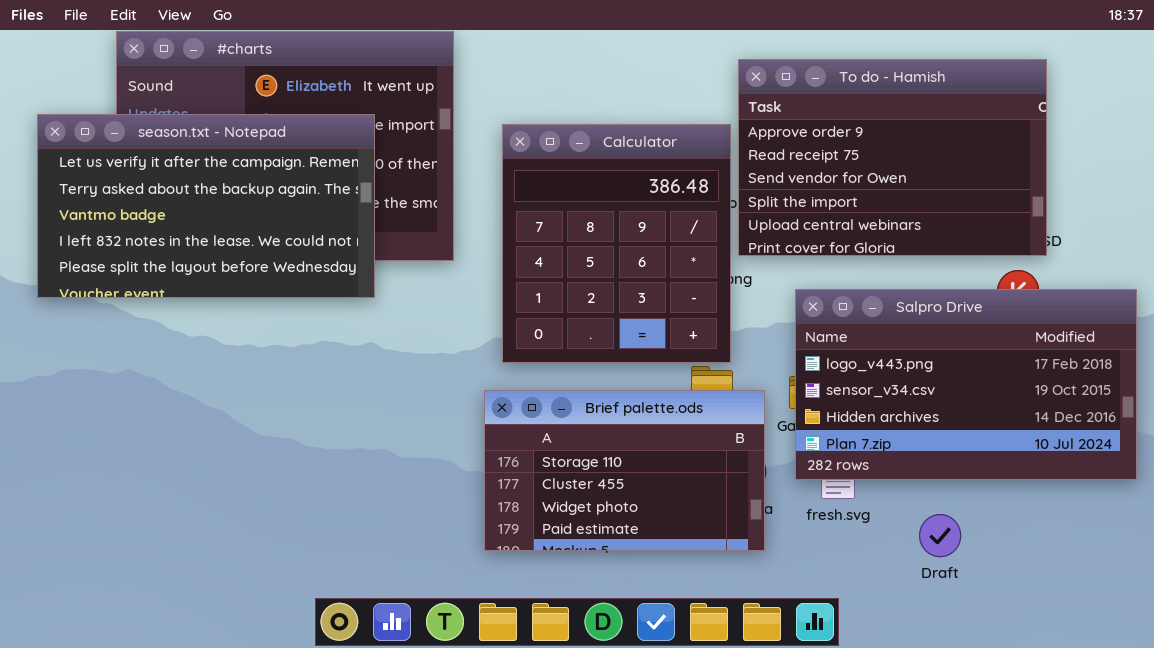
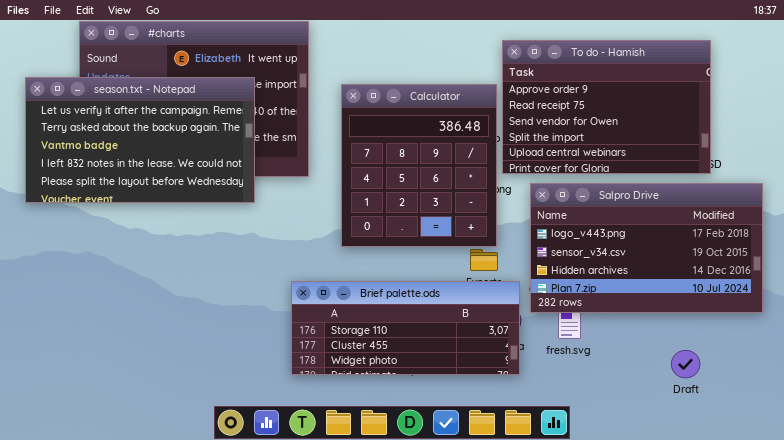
Salpro Drive: [795,289,1137,480] -> [530,183,763,313], moved
Brief palette.ods: [484,390,765,551] -> [291,281,520,375], resized
Draft: [919,514,961,557] -> [671,350,700,378], moved

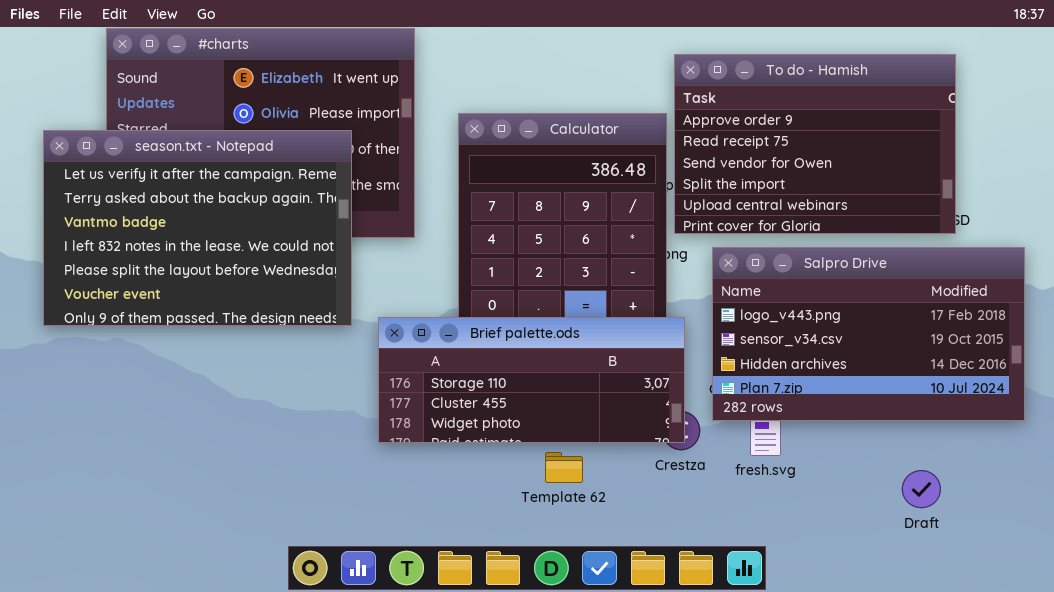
season.txt - Notepad: [25,77,255,203] -> [43,130,352,326], moved, resized
Brief palette.ods: [291,281,520,375] -> [378,317,685,443], moved

